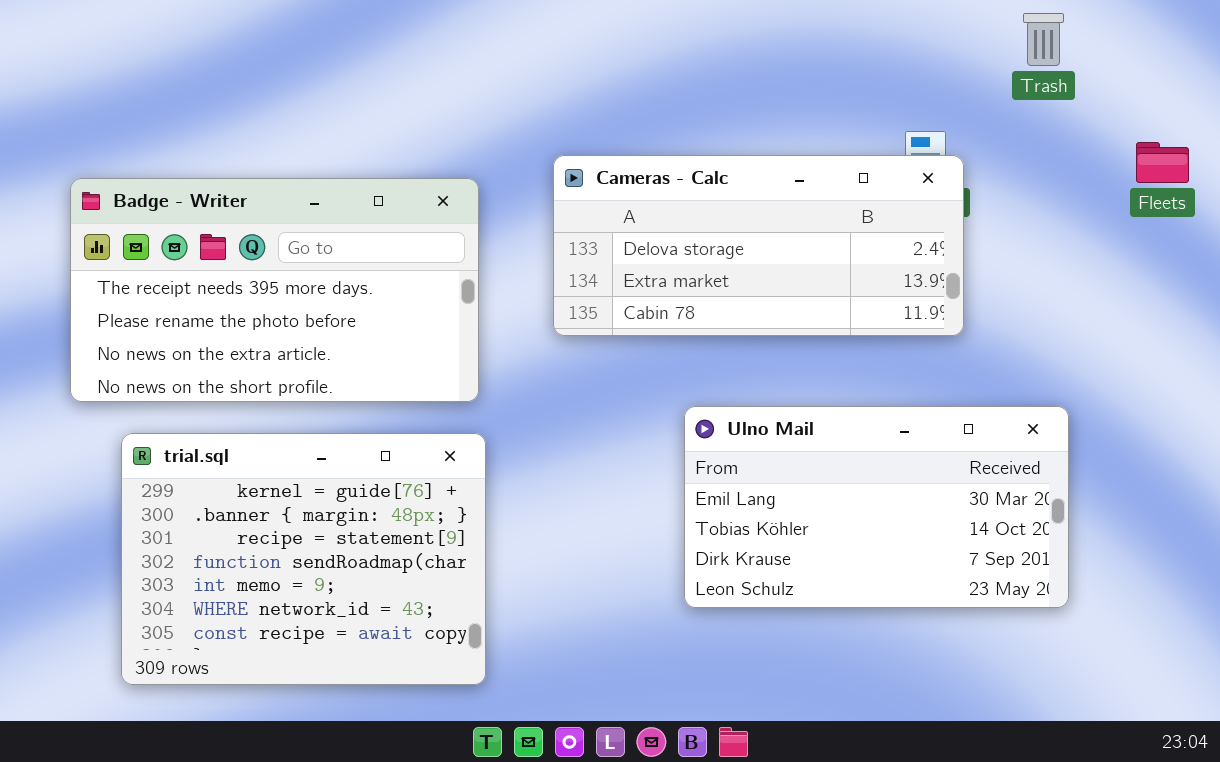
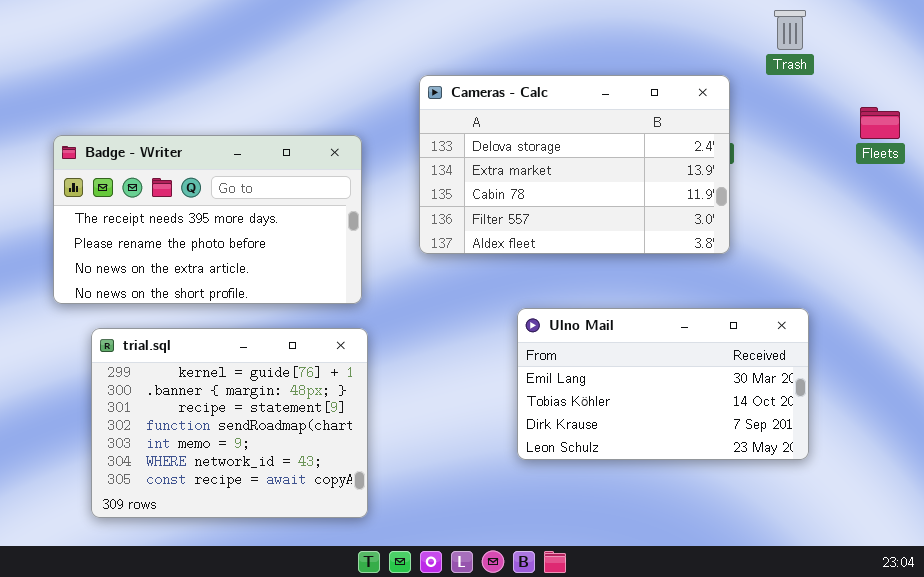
Cameras - Calc: [553,155,964,336] -> [419,75,730,254], resized

